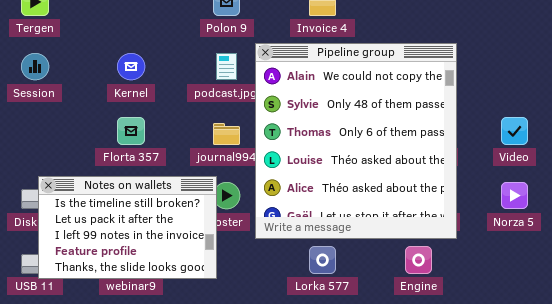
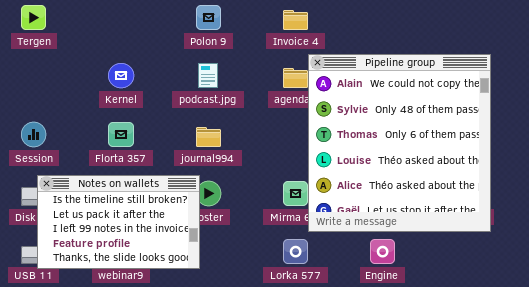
Pipeline group: [255,43,457,239] -> [308,54,491,232], moved
Session: [21,53,49,80] -> [21,122,46,147], moved

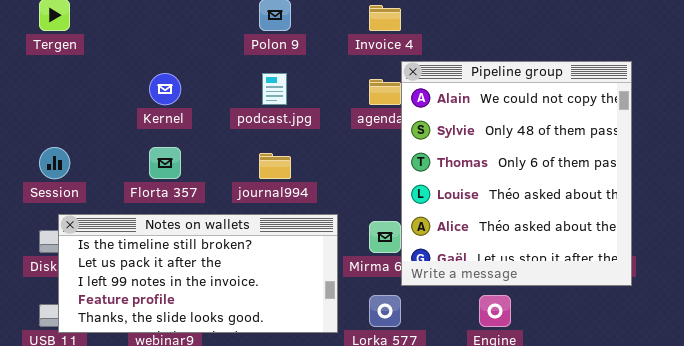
Notes on wallets: [37,175,200,269] -> [58,214,338,333], resized

